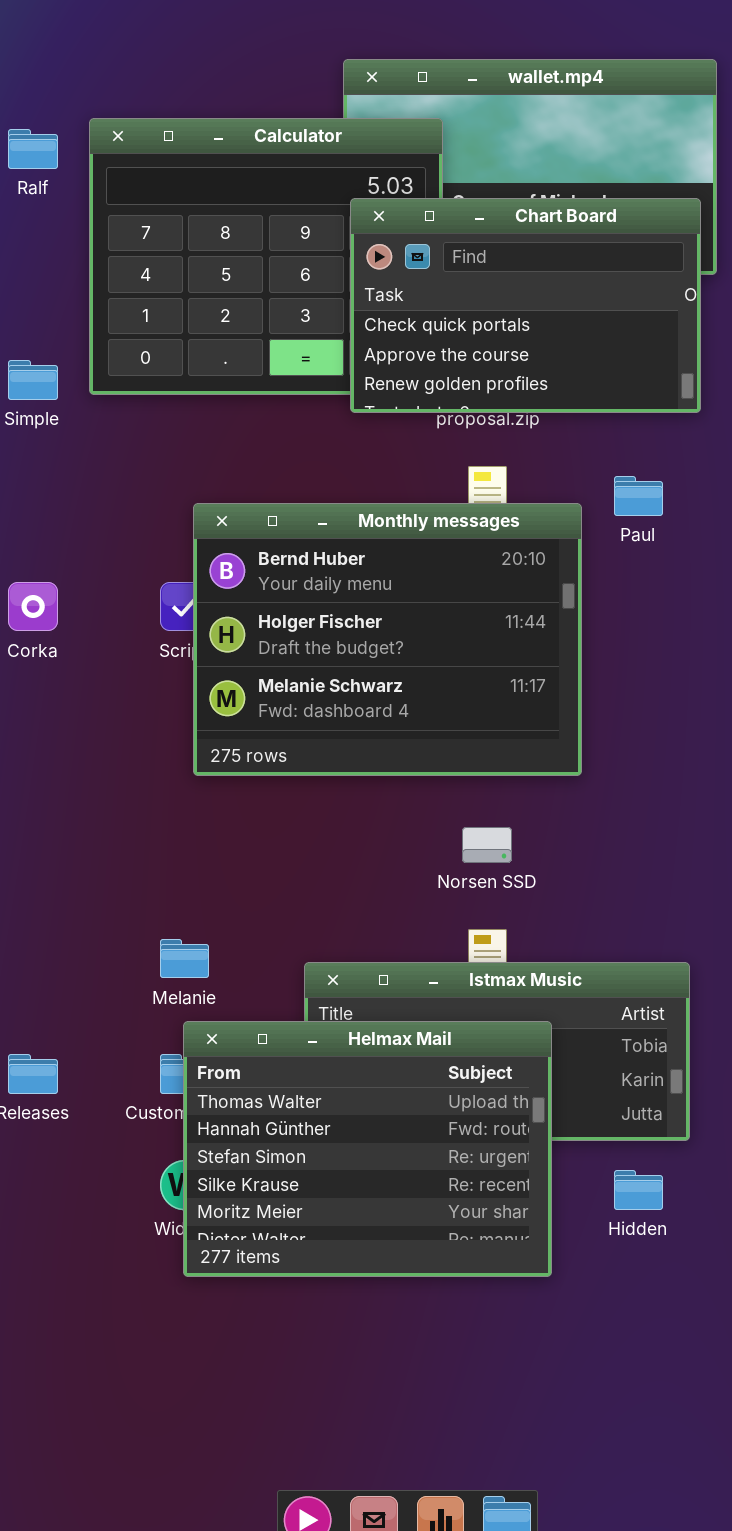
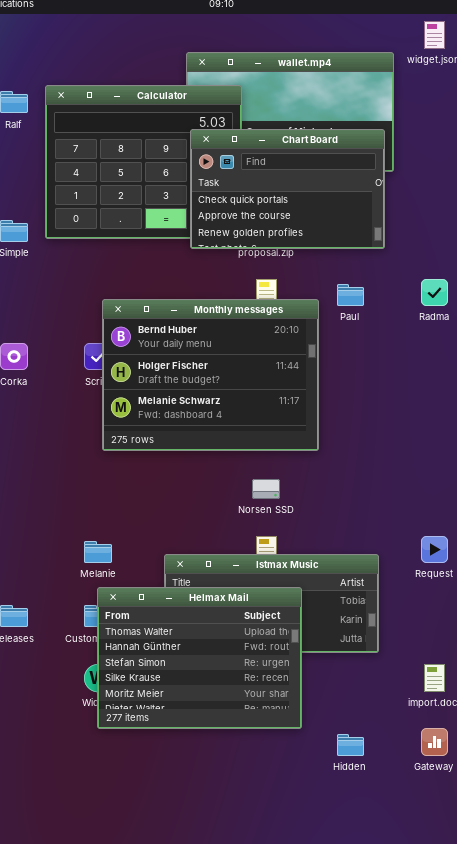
Hidden: [614,1170,663,1210] -> [337,734,364,756], moved

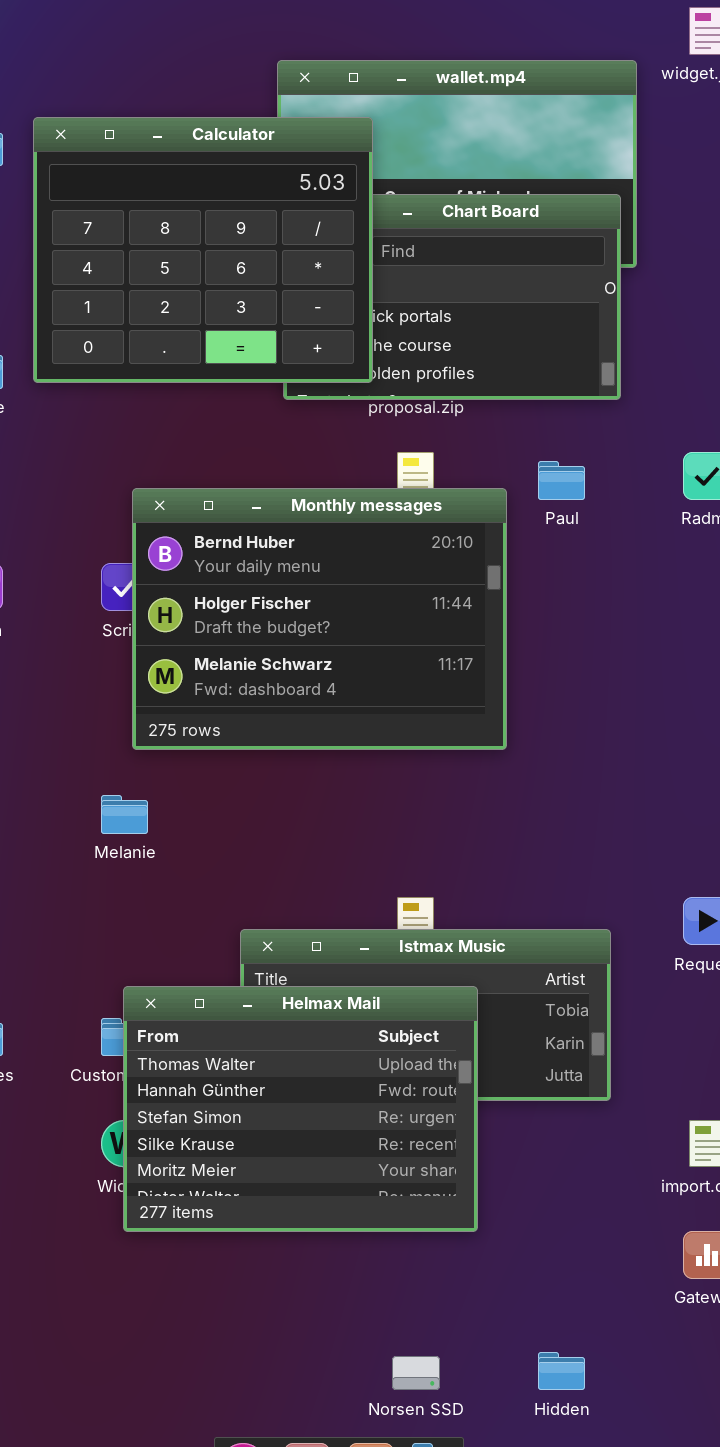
Calculator: [45,85,242,239] -> [33,117,373,383], raised
Norsen SSD: [252,479,280,499] -> [392,1356,440,1390], moved
Melanie: [84,541,112,563] -> [101,795,148,834], moved
Hidden: [337,734,364,756] -> [538,1352,585,1390], moved

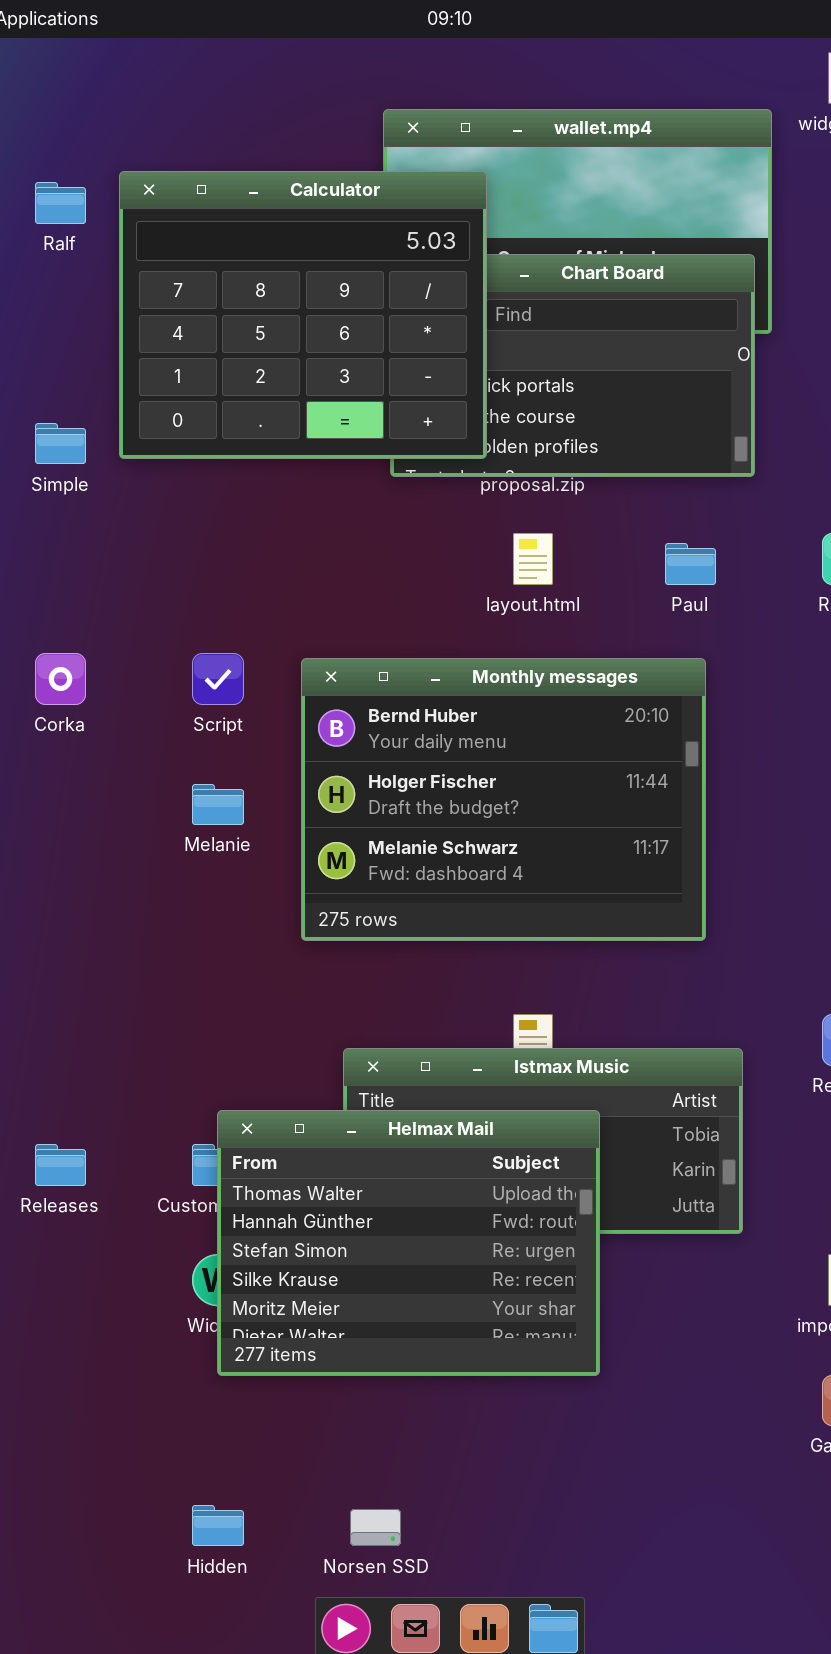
Monthly messages: [132,488,507,750] -> [301,658,706,941], moved
Melanie: [101,795,148,834] -> [192,784,244,825], moved
Hidden: [538,1352,585,1390] -> [192,1505,244,1546], moved
Norsen SSD: [392,1356,440,1390] -> [350,1509,401,1546], moved

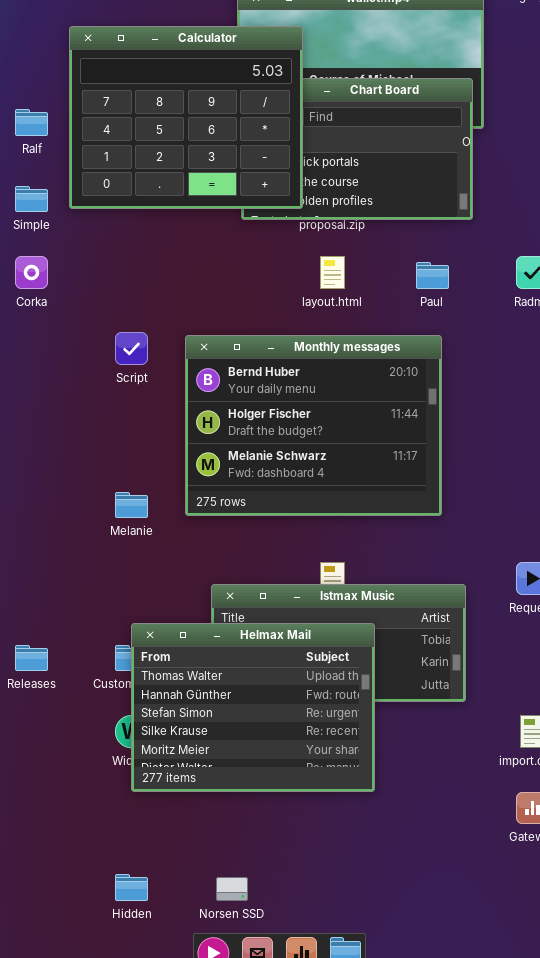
Ralf: [35,182,86,224] -> [15,109,48,136], moved
Corka: [35,653,86,705] -> [15,256,48,289], moved
Melanie: [192,784,244,825] -> [115,492,148,518], moved

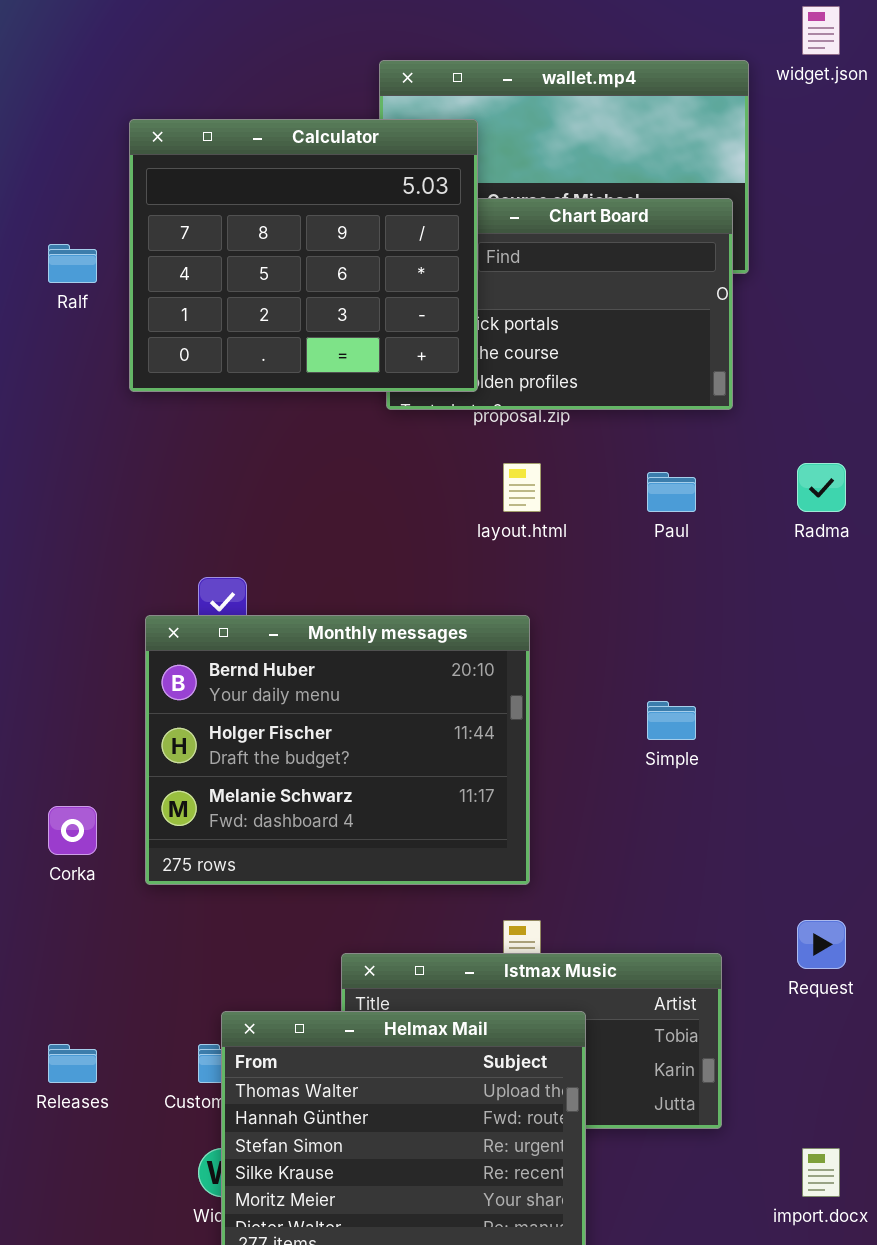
Simple: [15,186,48,212] -> [647,701,696,740], moved
Corka: [15,256,48,289] -> [48,806,97,855], moved
Monthly messages: [185,335,442,516] -> [145,615,530,885], moved

